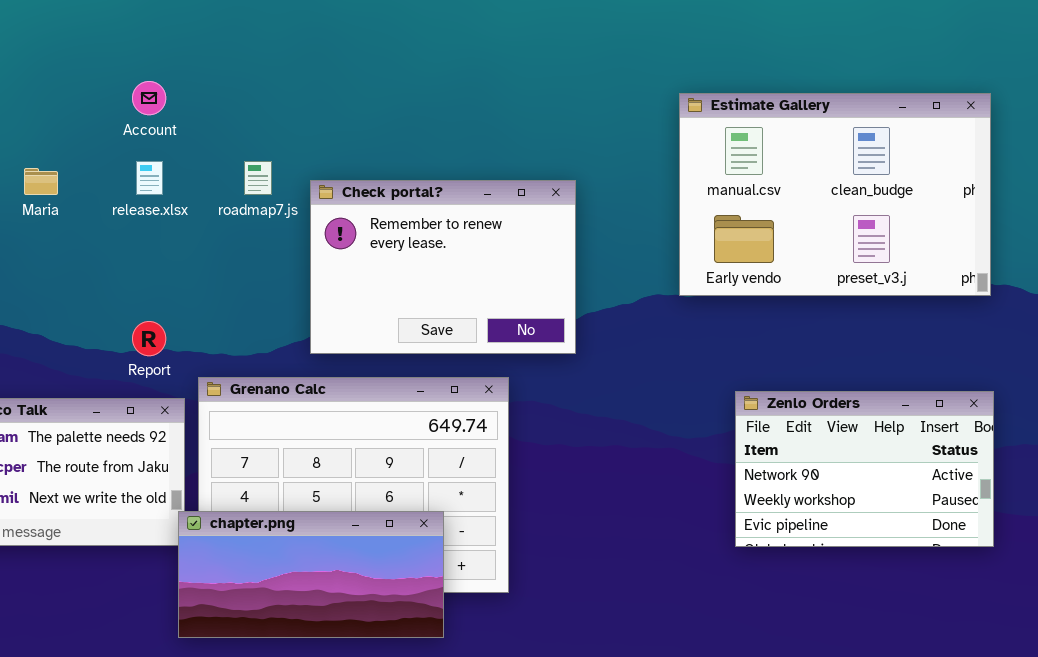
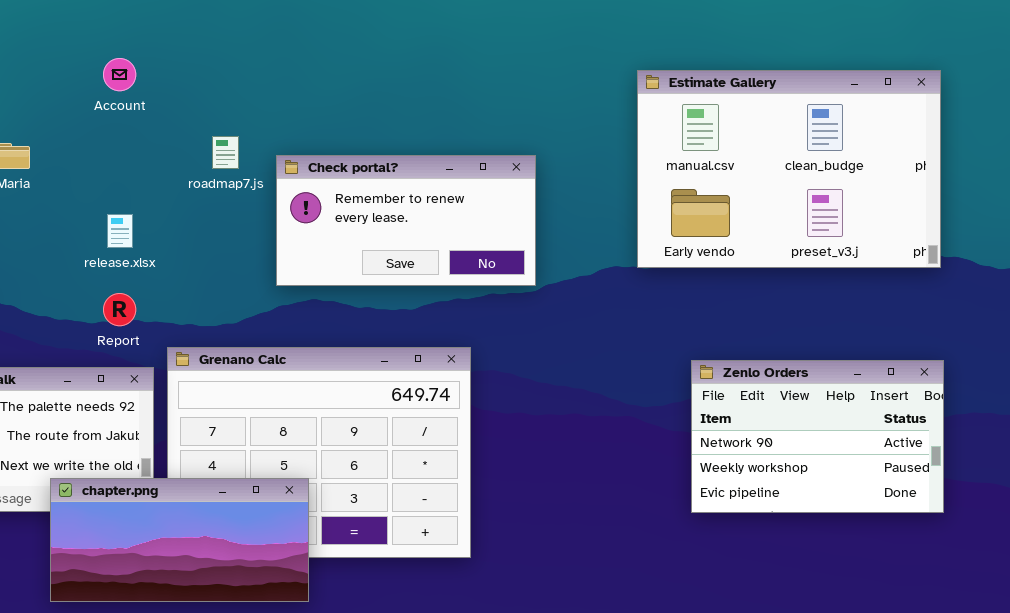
release.xlsx: [136,161,163,195] -> [107,214,133,248], moved
Check portal?: [310,180,576,354] -> [276,155,536,286], resized
chapter.png: [178,511,444,638] -> [50,478,309,602], moved

